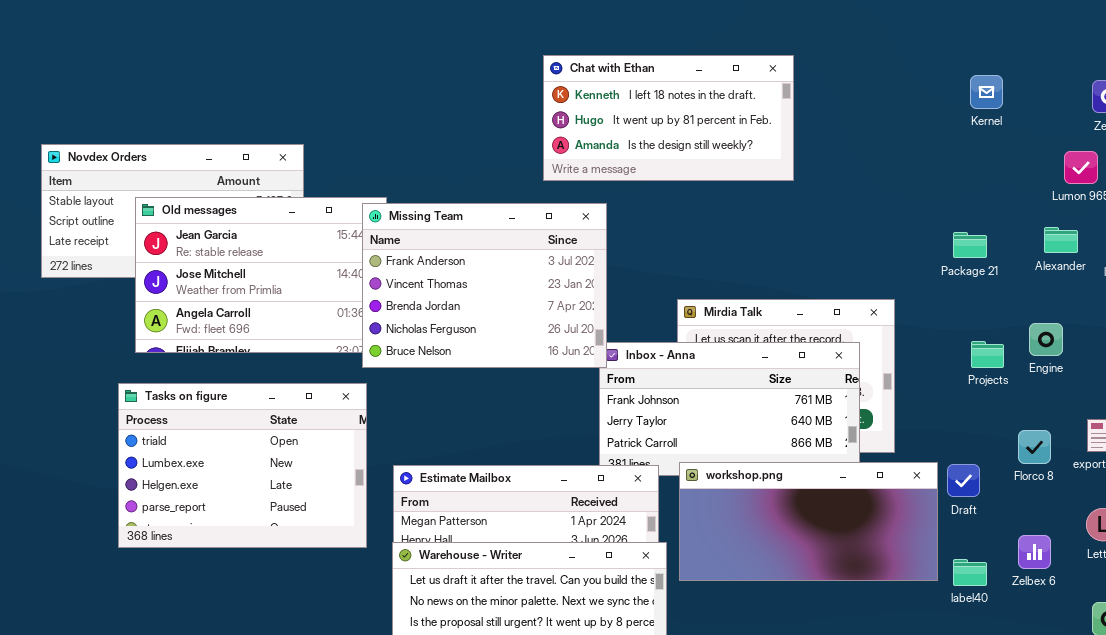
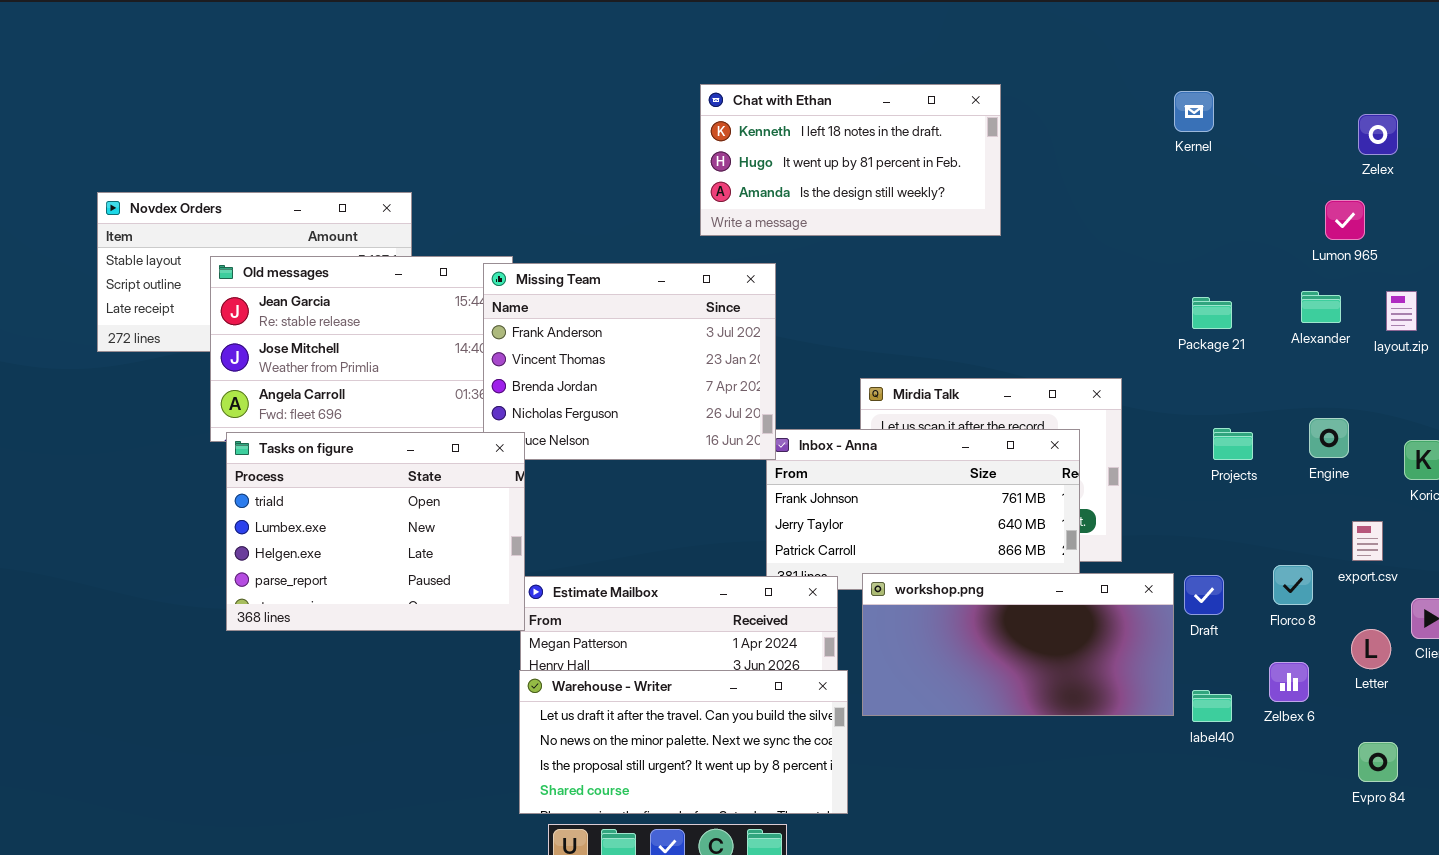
Kernel: [970,75,1003,109] -> [1174,91,1214,132], moved
Engine: [1029,323,1063,356] -> [1309,418,1349,458], moved
Tasks on figure: [118,383,367,548] -> [226,432,525,631], moved
Florco 8: [1018,430,1051,464] -> [1273,565,1313,605], moved

